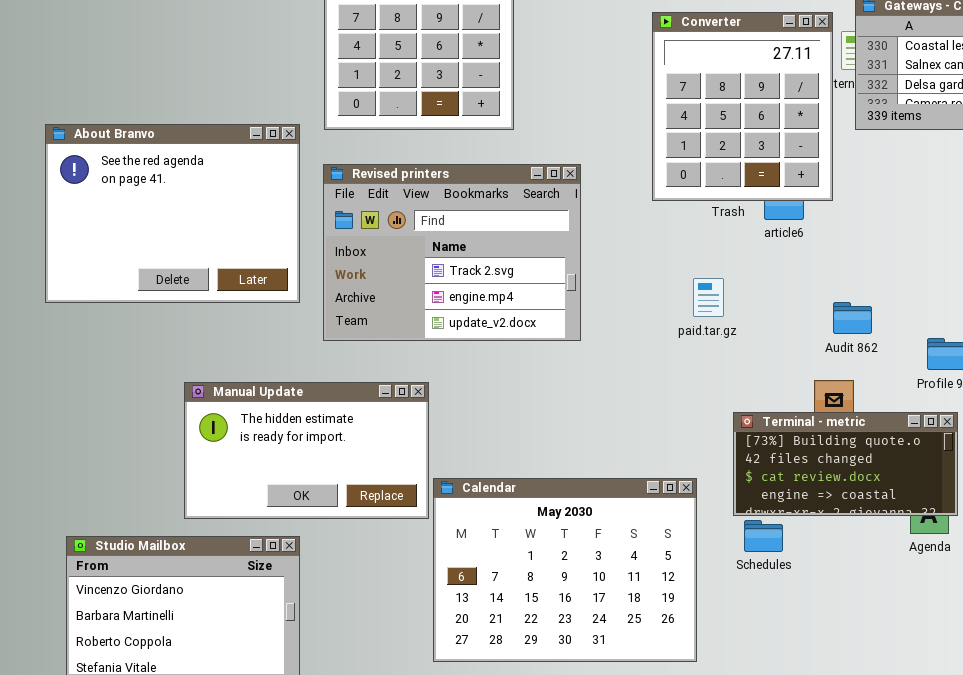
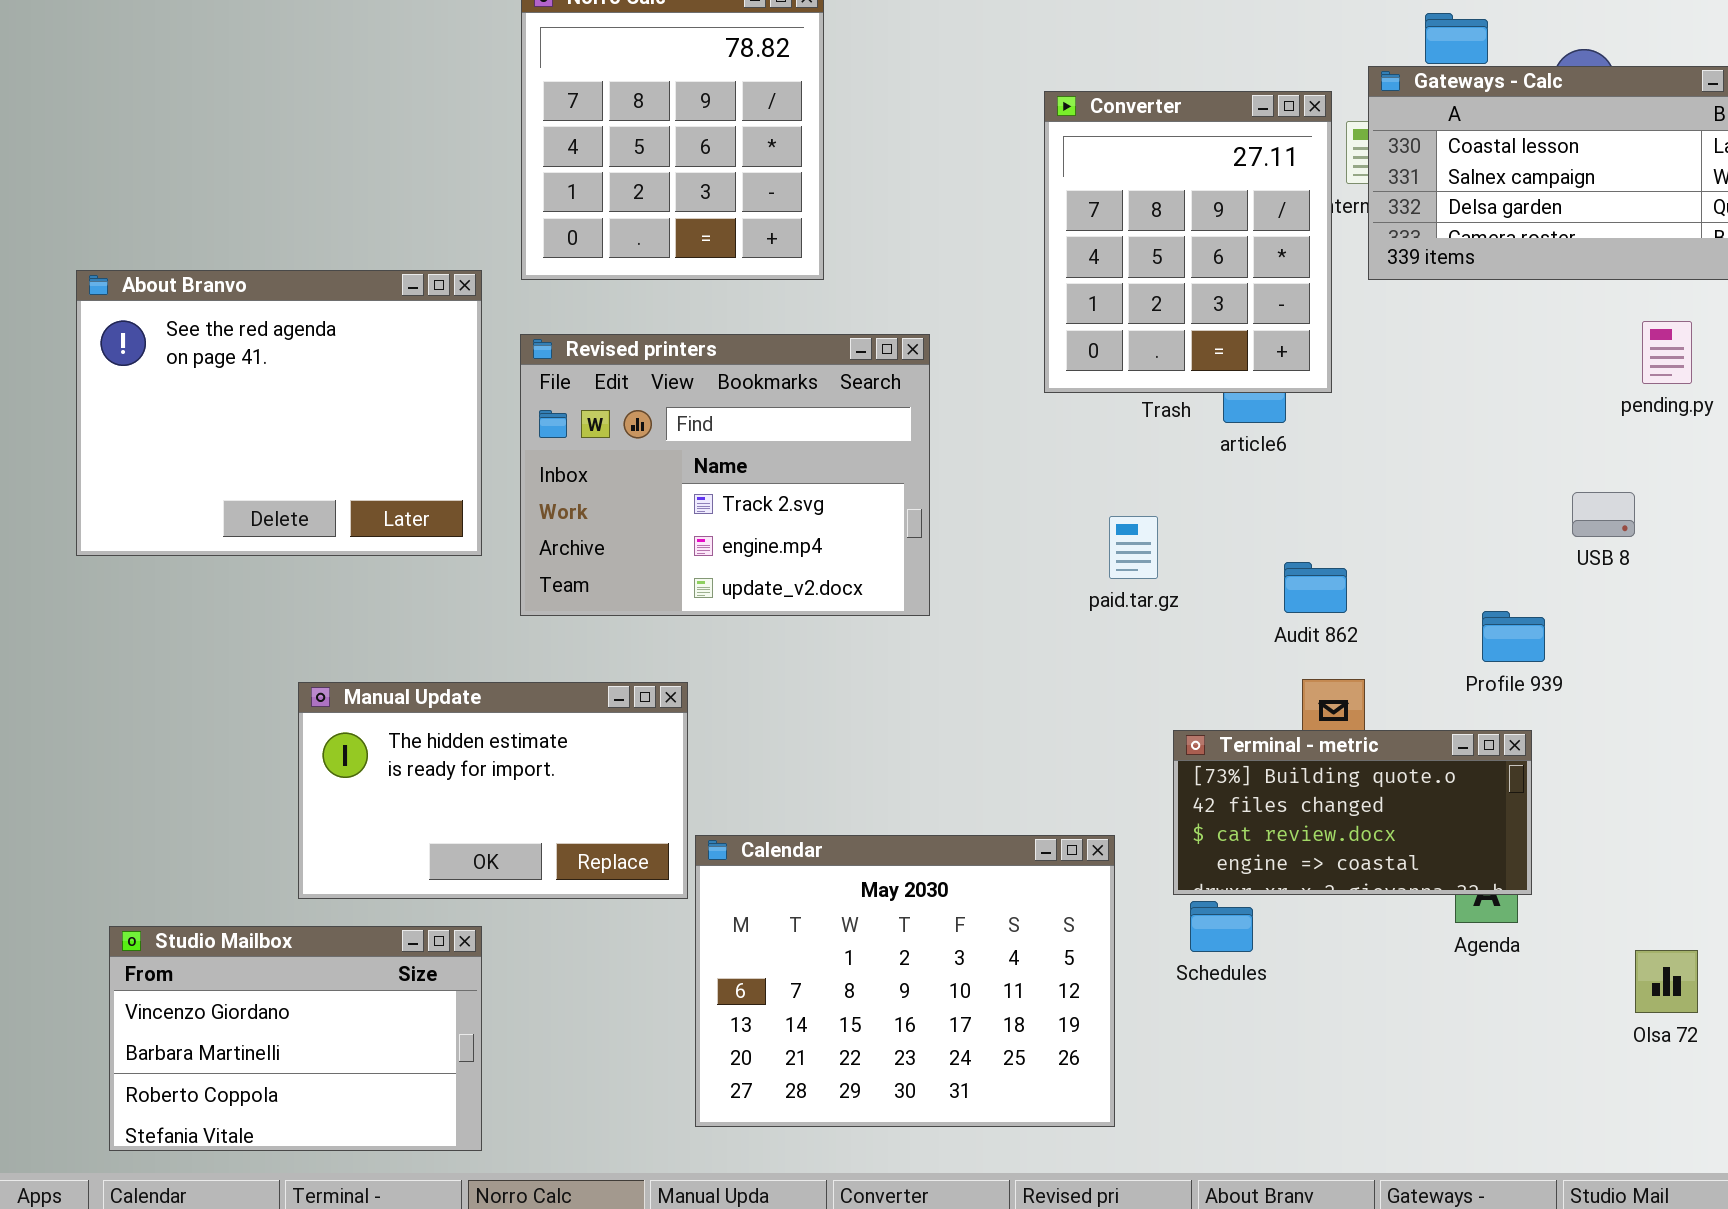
Audit 862: [833,302,872,334] -> [1284,562,1347,613], moved

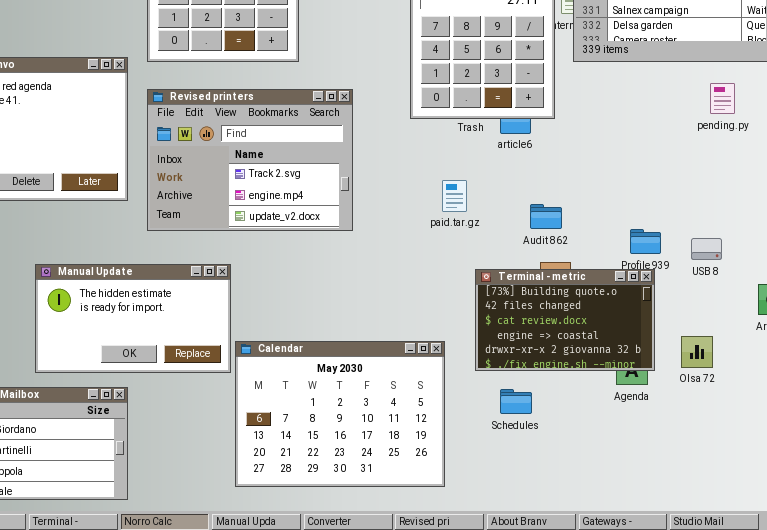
USB 8: [1572,492,1635,537] -> [691,238,722,260], moved
Terminal - metric: [1173,730,1532,895] -> [475,269,655,371], resized
Schedules: [1190,901,1253,952] -> [500,389,532,414], moved
Olsa 72: [1635,950,1698,1013] -> [681,336,713,368], moved

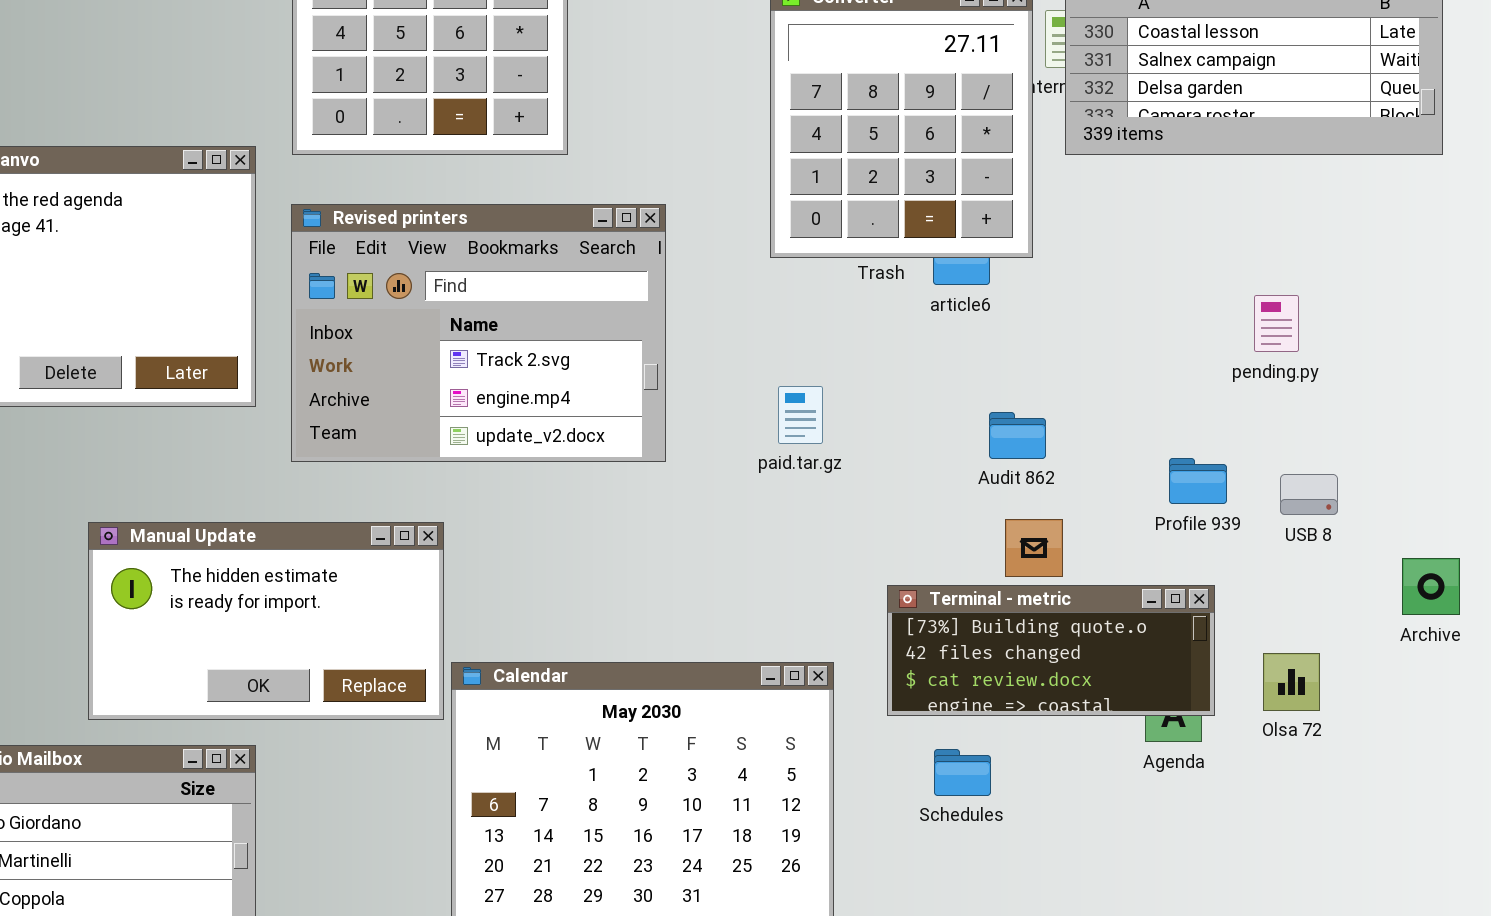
pending.py: [710,83,735,114] -> [1254,295,1299,352], moved
paid.tar.gz: [442,180,467,212] -> [778,386,823,444], moved
Terminal - metric: [475,269,655,371] -> [887,585,1215,716], resized

